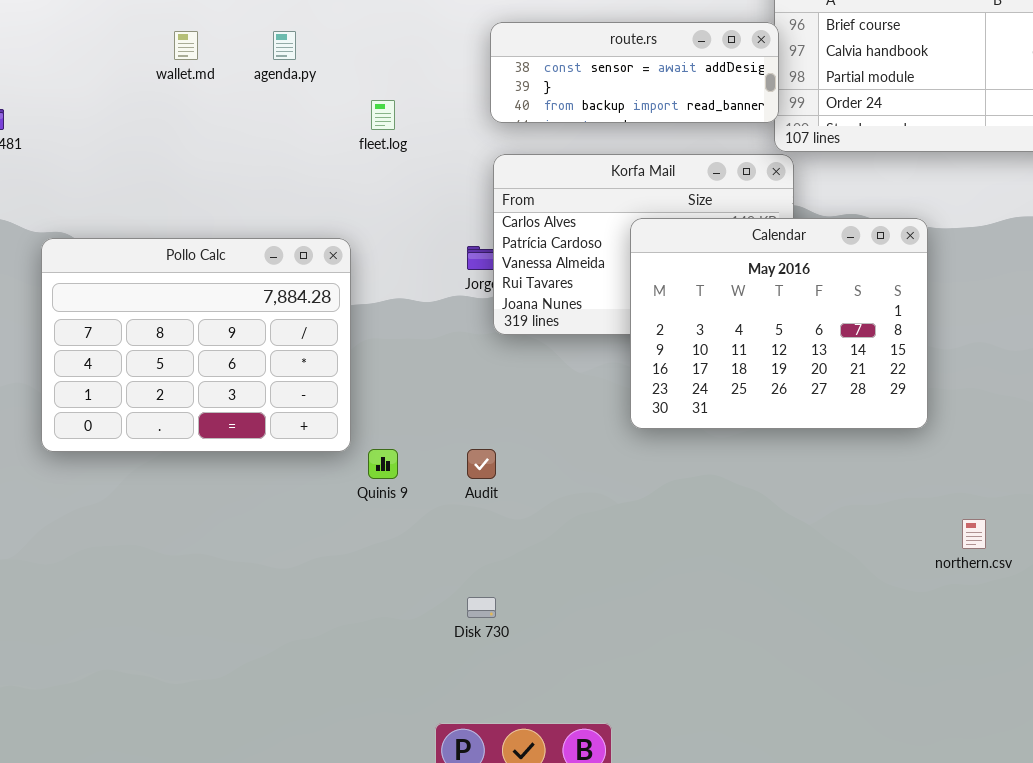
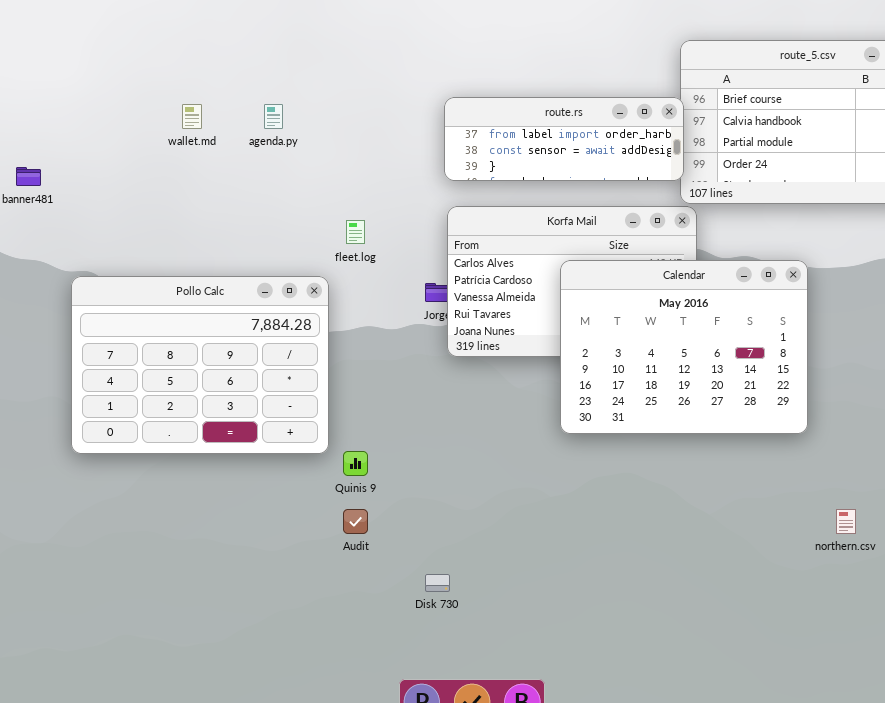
route.rs: [490,22,779,123] -> [444,97,684,181], scrolled up 1 row
fleet.log: [371,100,395,130] -> [346,220,365,244], moved
Audit: [467,449,496,479] -> [343,509,368,534], moved

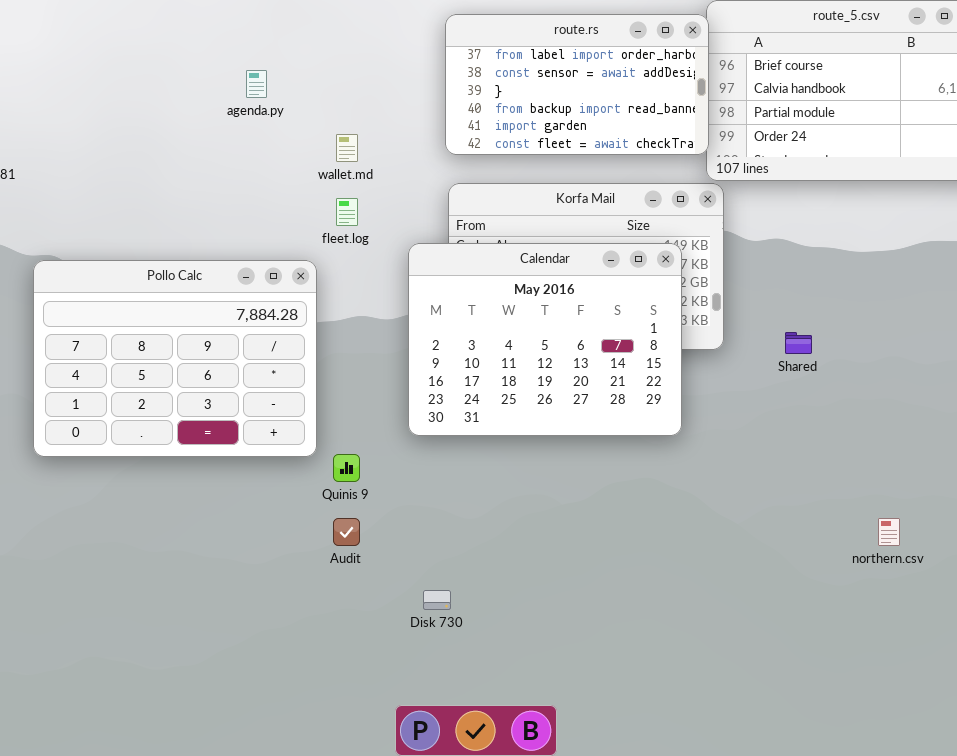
route.rs: [444,97,684,181] -> [445,14,709,155], resized
wallet.md: [182,104,202,129] -> [336,134,358,162], moved
Calendar: [560,260,808,434] -> [408,243,682,436], moved

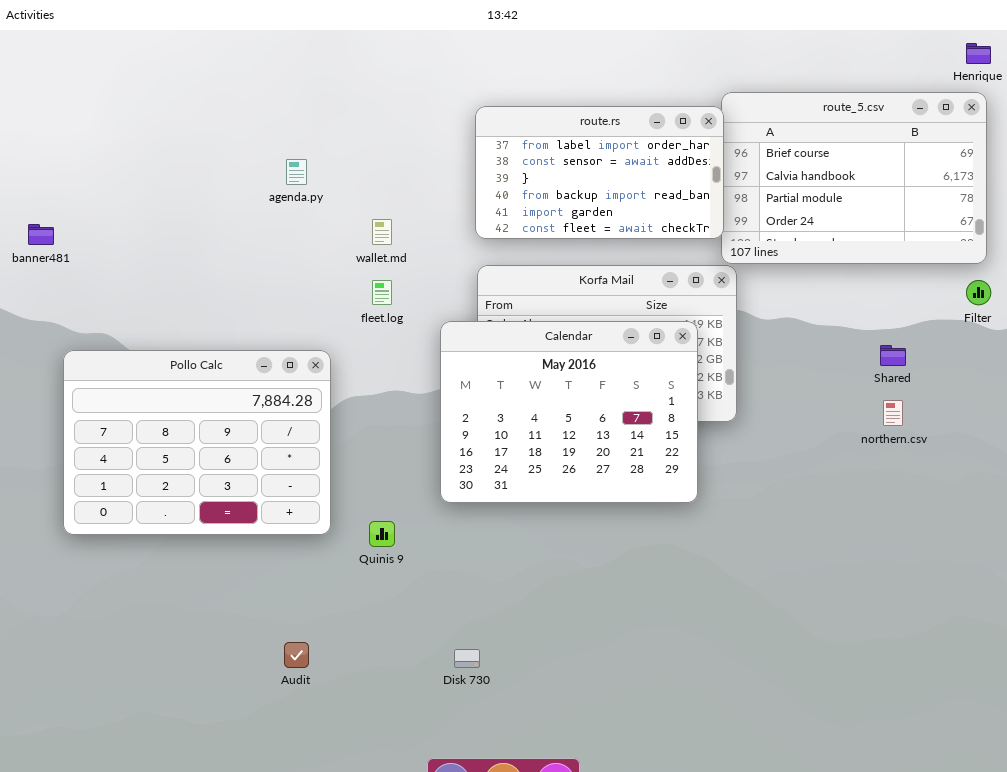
Pollo Calc: [33,260,317,457] -> [63,350,331,535], moved
Shared: [785,332,812,354] -> [880,345,906,366], moved
Audit: [333,518,360,546] -> [284,642,309,668], moved
northern.csv: [878,518,900,546] -> [883,400,903,426], moved

